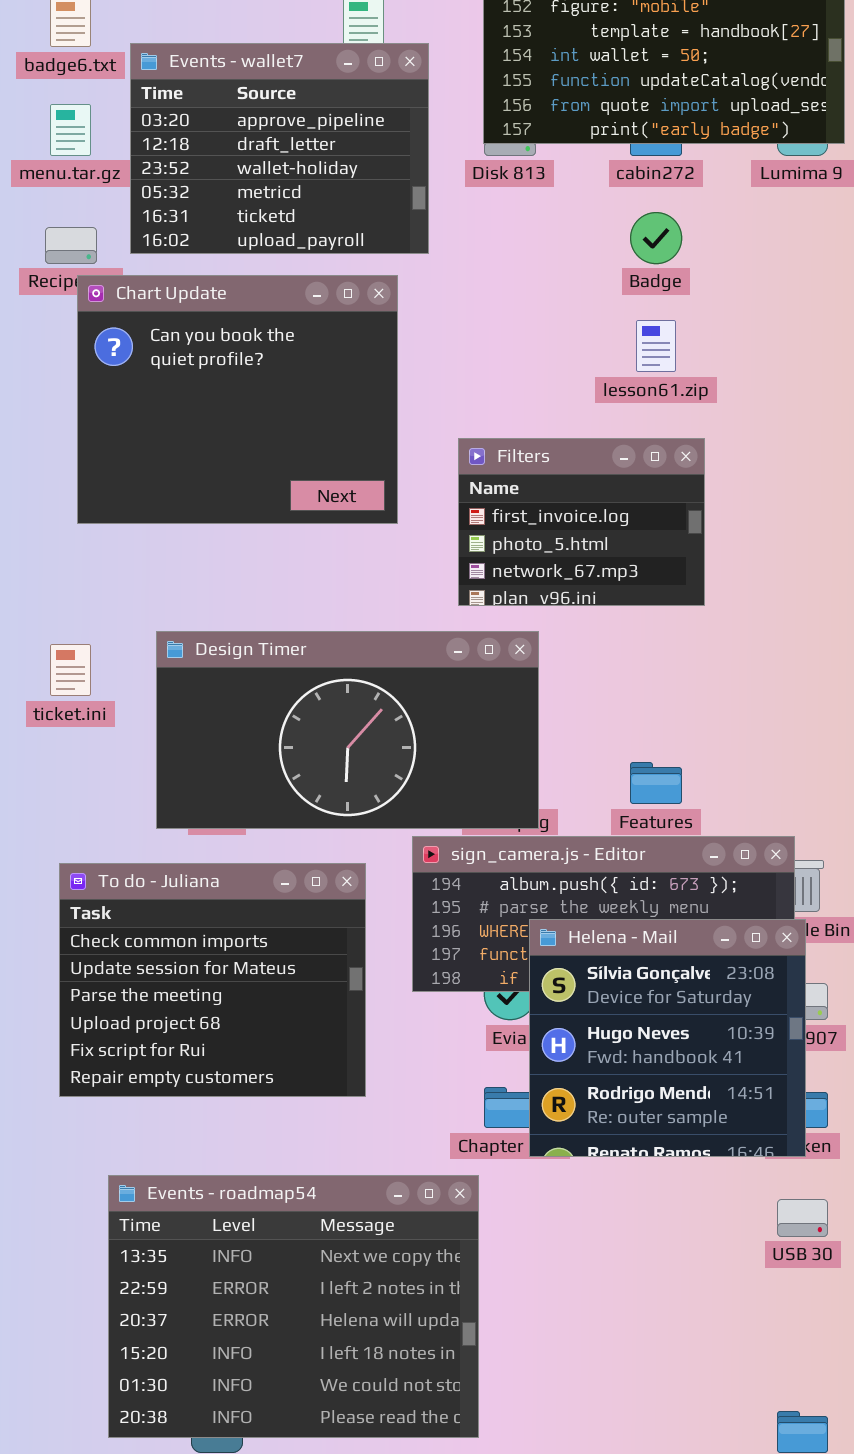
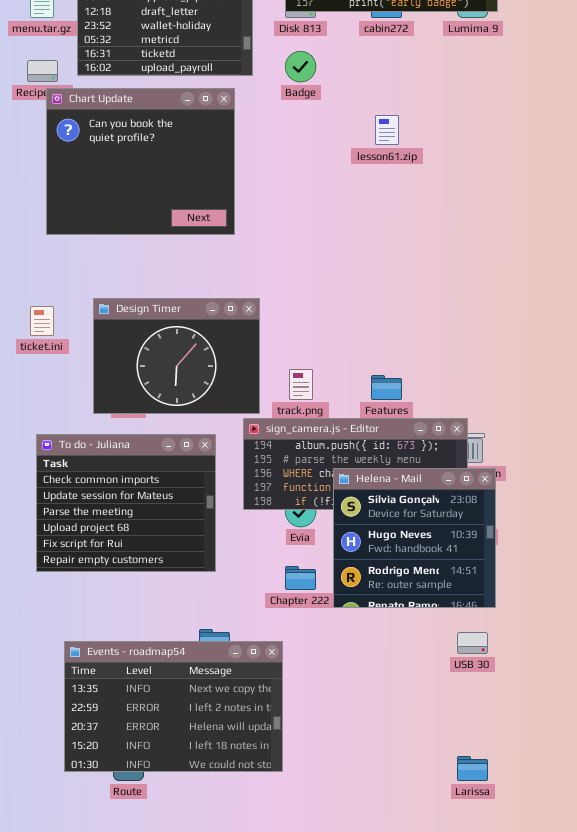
Badge: [630,212,682,264] -> [285,51,316,82], moved
Filters: [458,438,705,606] -> none, closed
Design Timer: [156,631,539,829] -> [93,298,260,414], resized
Helena - Mail: [529,919,806,1157] -> [333,468,496,608], moved
Events - roadmap54: [108,1175,479,1438] -> [64,641,283,772], resized

